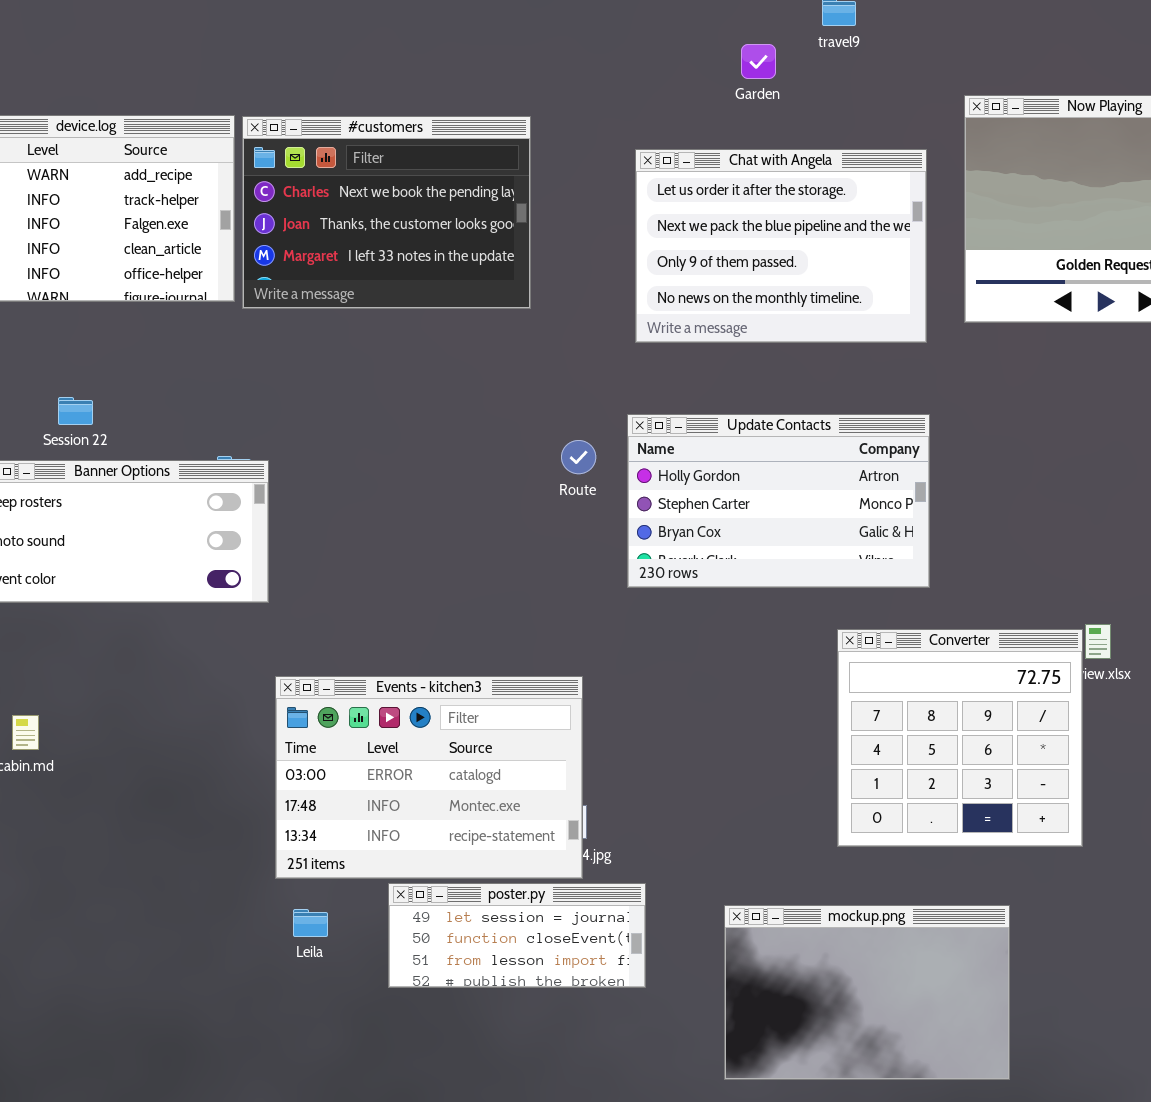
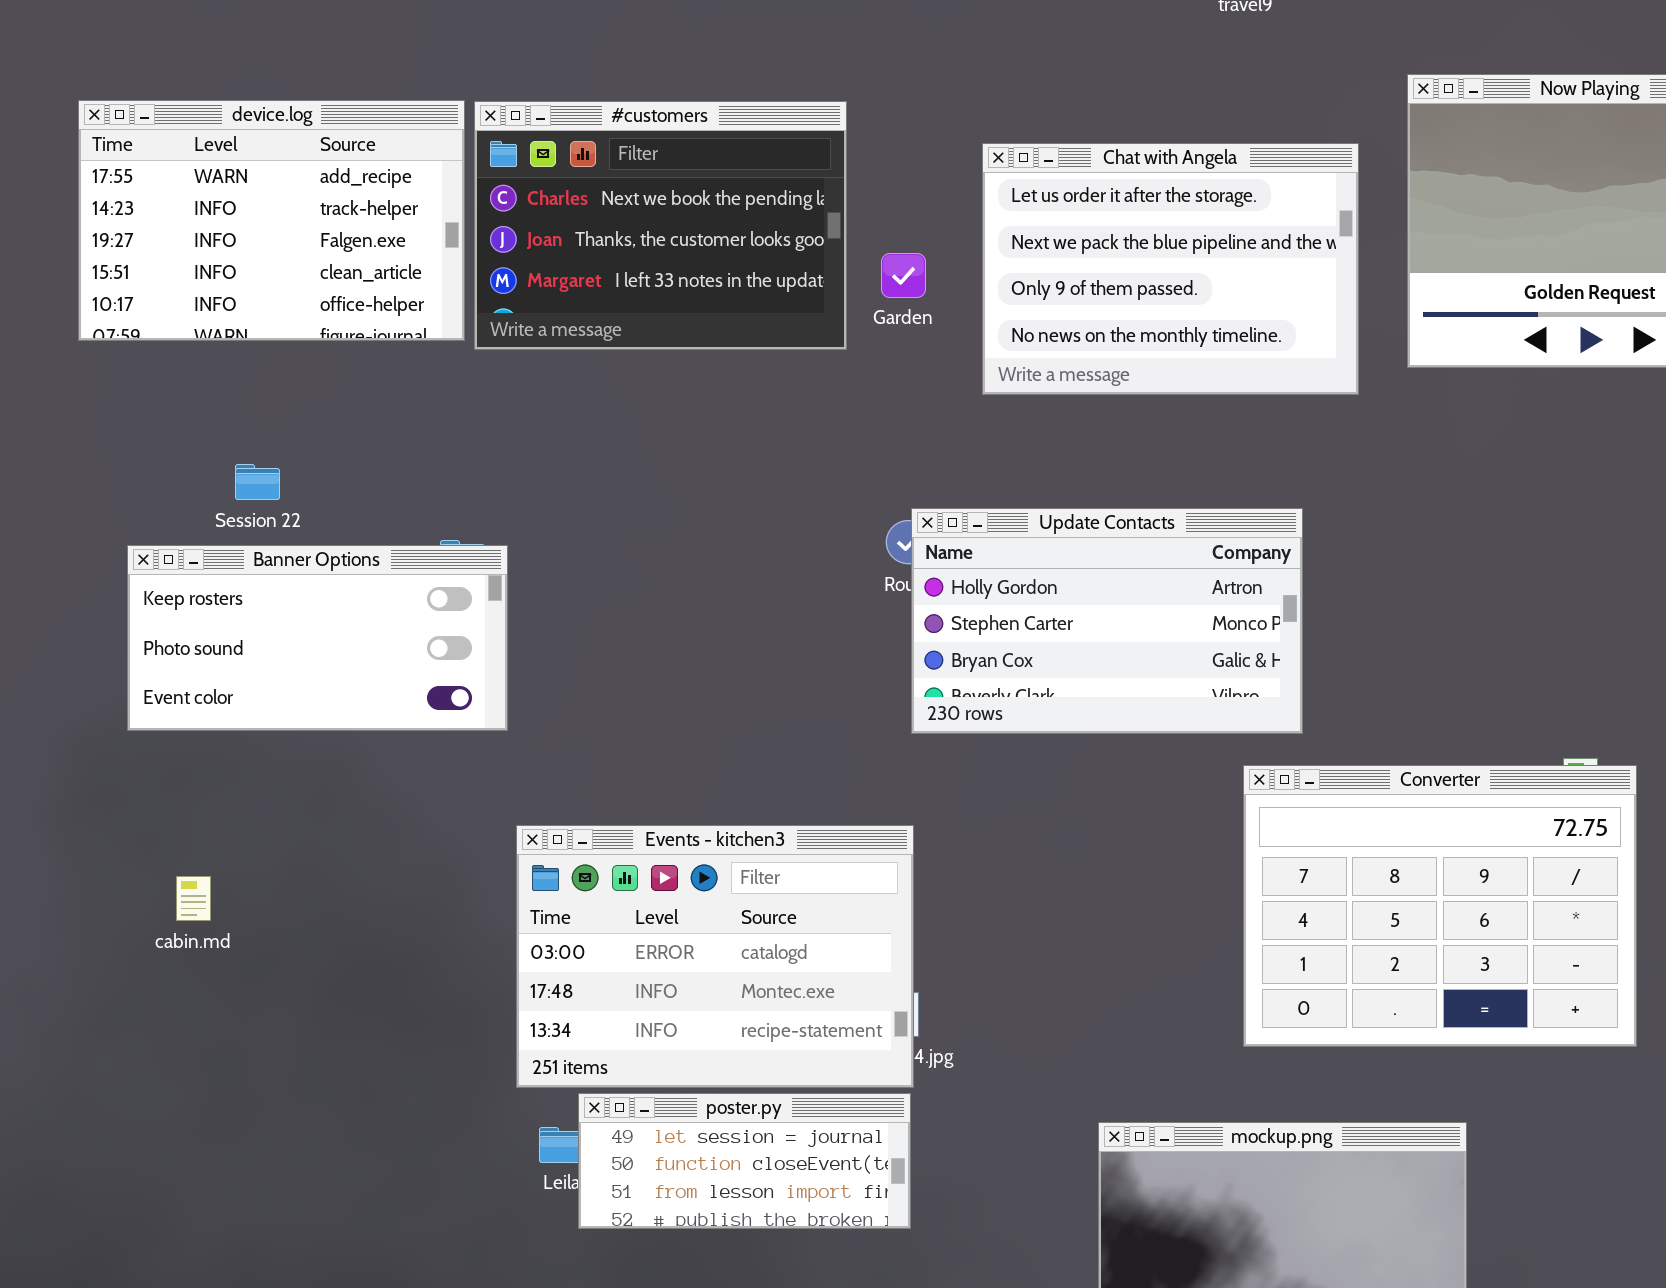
Garden: [741,44,776,79] -> [881,253,926,298], moved
Update Contacts: [627,414,930,588] -> [911,508,1303,734], moved
Converter: [837,629,1083,847] -> [1243,765,1637,1047], resized
poster.py: [388,883,646,988] -> [578,1093,911,1229], moved

